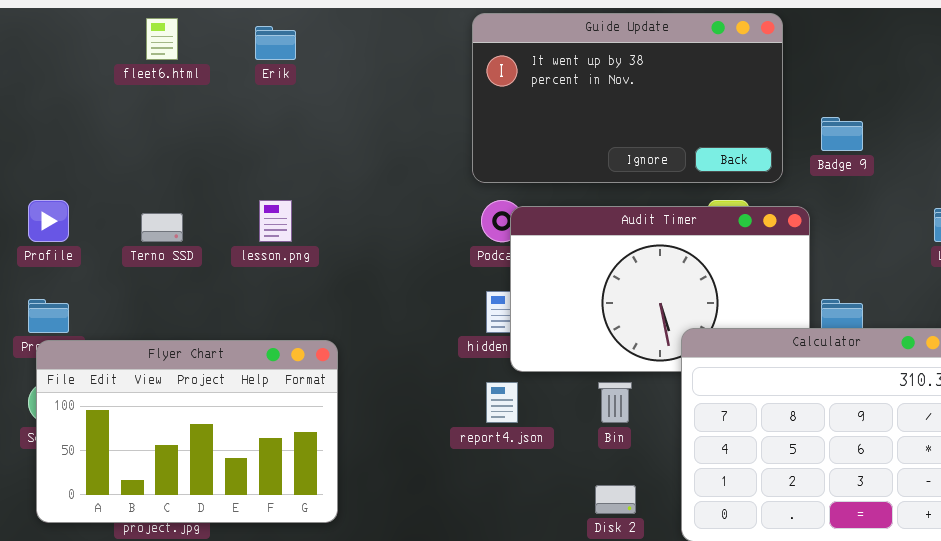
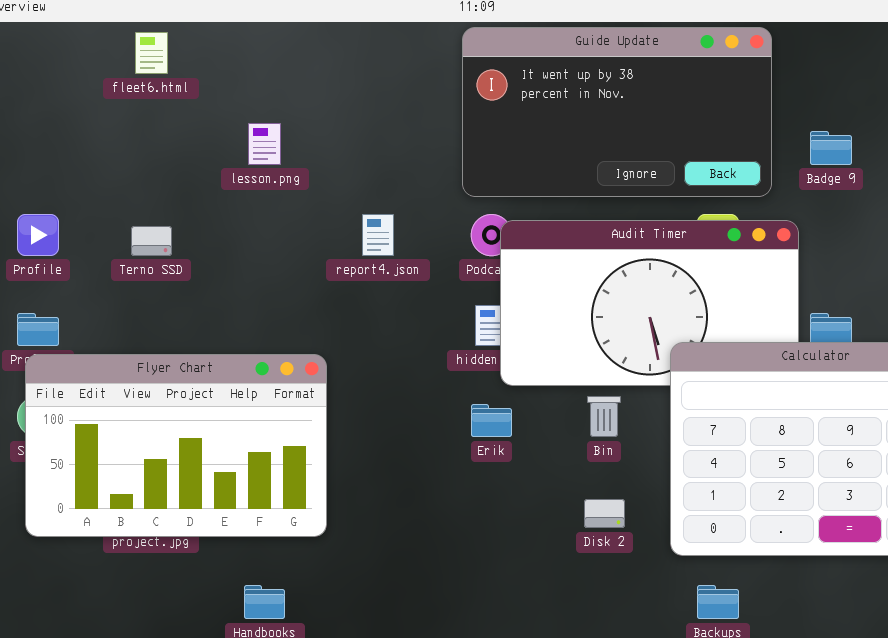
Erik: [255,26,296,60] -> [471,404,512,437], moved
lesson.png: [259,200,292,242] -> [248,123,281,165], moved
report4.json: [486,382,518,423] -> [362,214,394,256], moved

